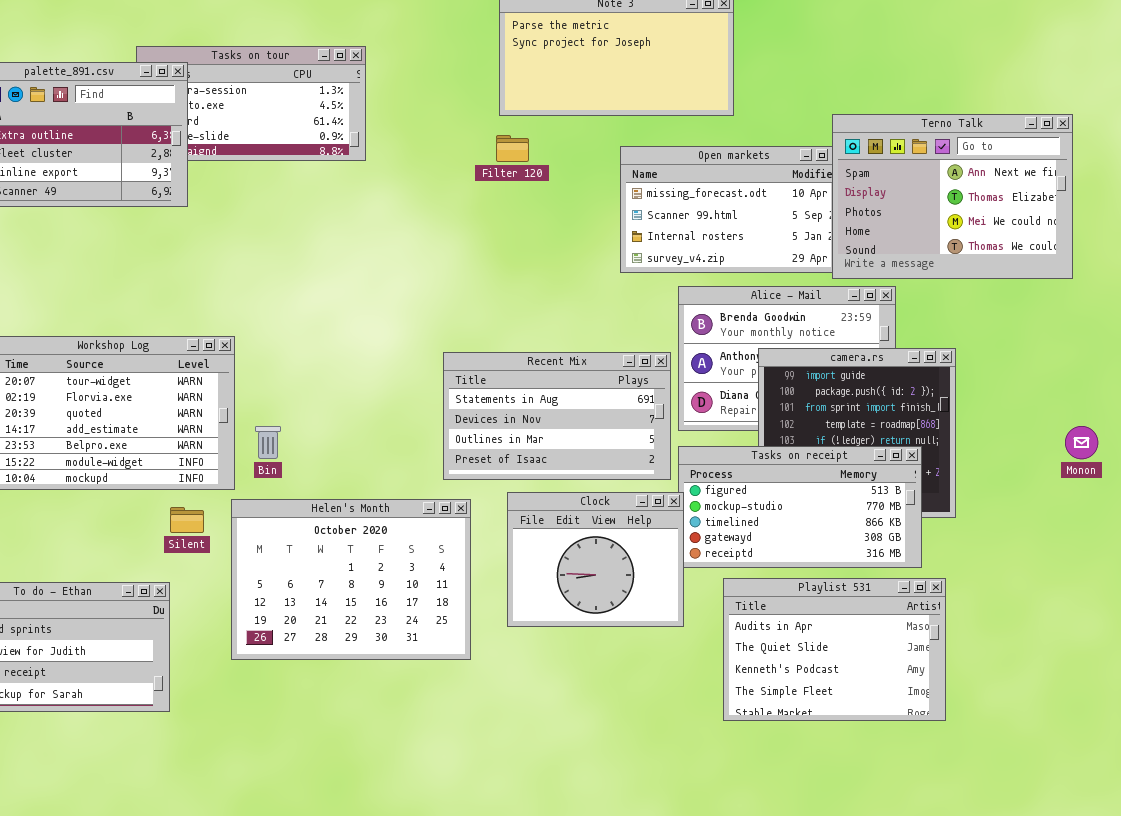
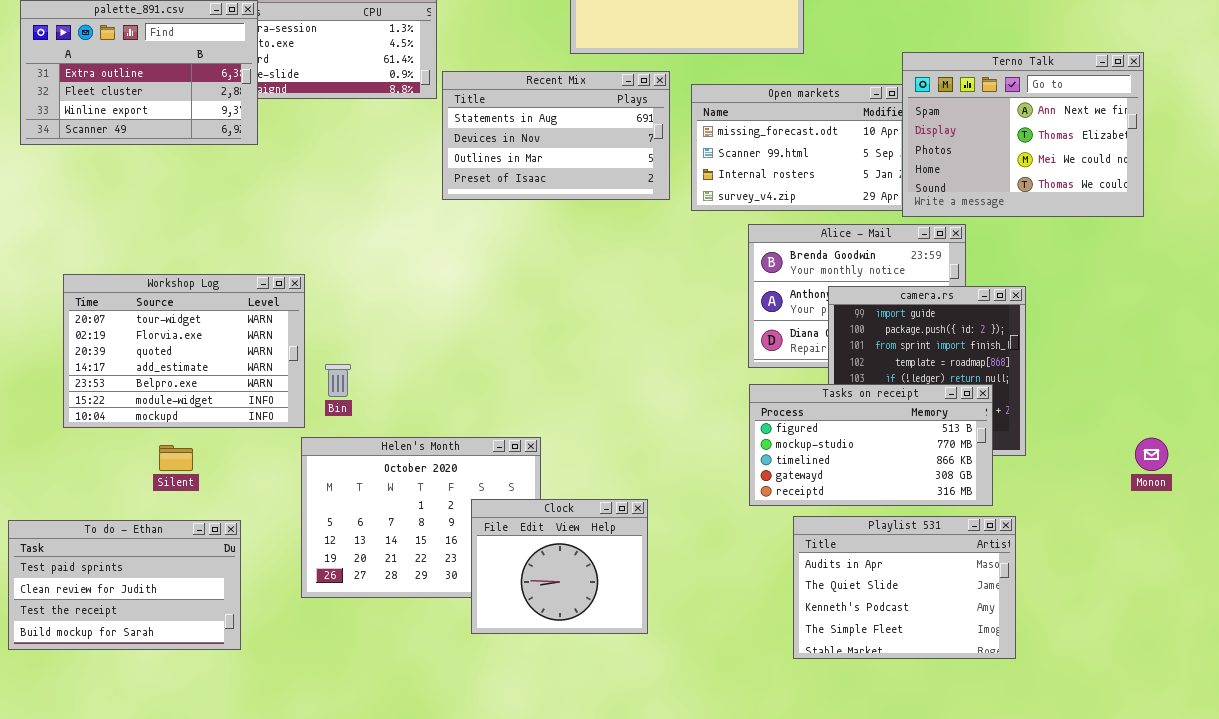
Recent Mix: [443,352,671,480] -> [442,71,670,200], moved
Monon: [1065,426,1098,459] -> [1135,438,1168,471], moved
Clock: [507,492,684,627] -> [471,499,648,634], moved
Silent: [170,507,204,533] -> [159,445,193,471], moved

